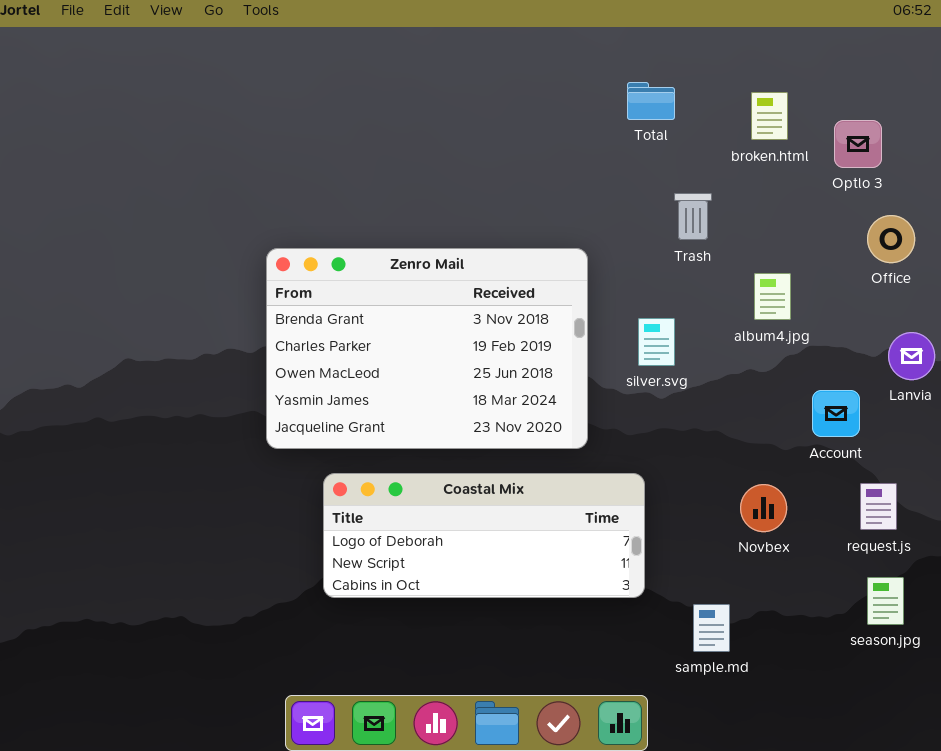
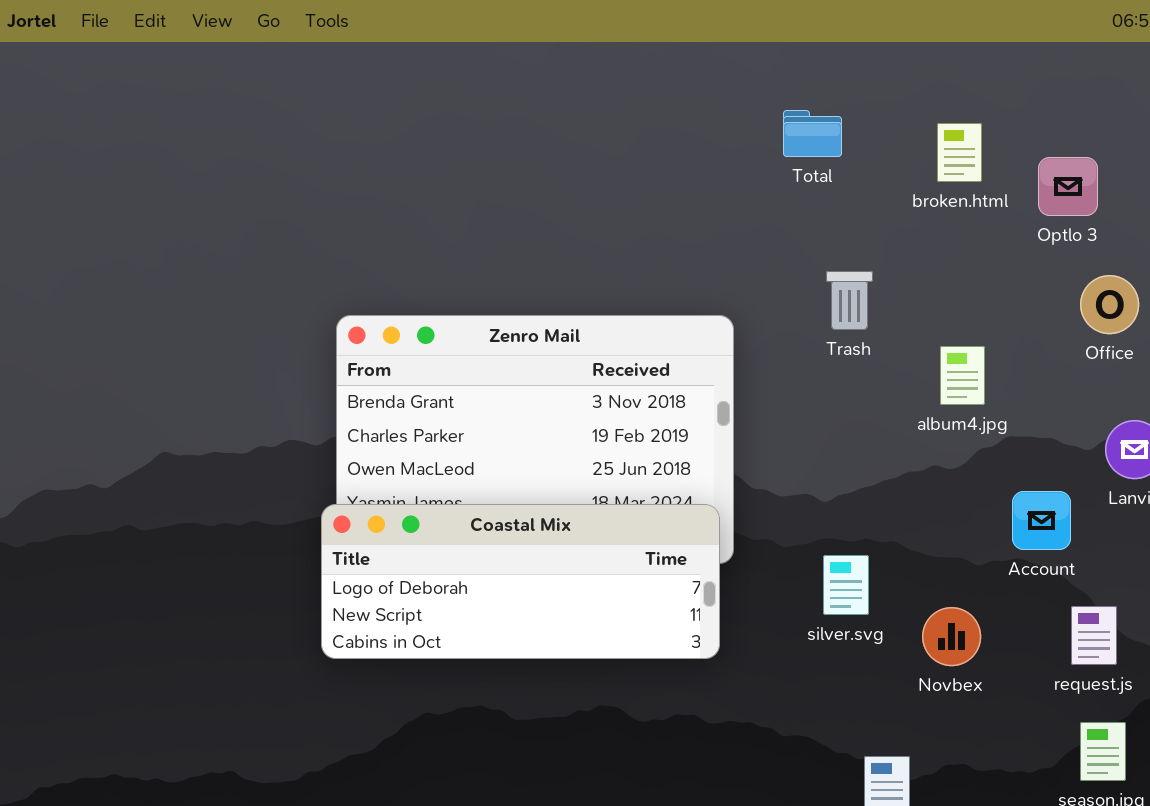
Trash: [674,193,712,240] -> [826,271,873,330], moved
silver.svg: [638,318,675,366] -> [823,555,869,615], moved
Coastal Mix: [323,473,645,598] -> [321,504,720,659], moved

